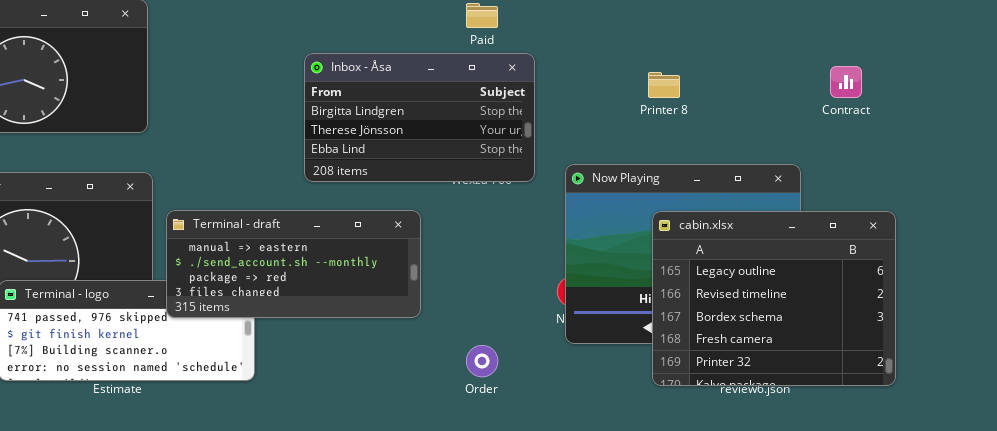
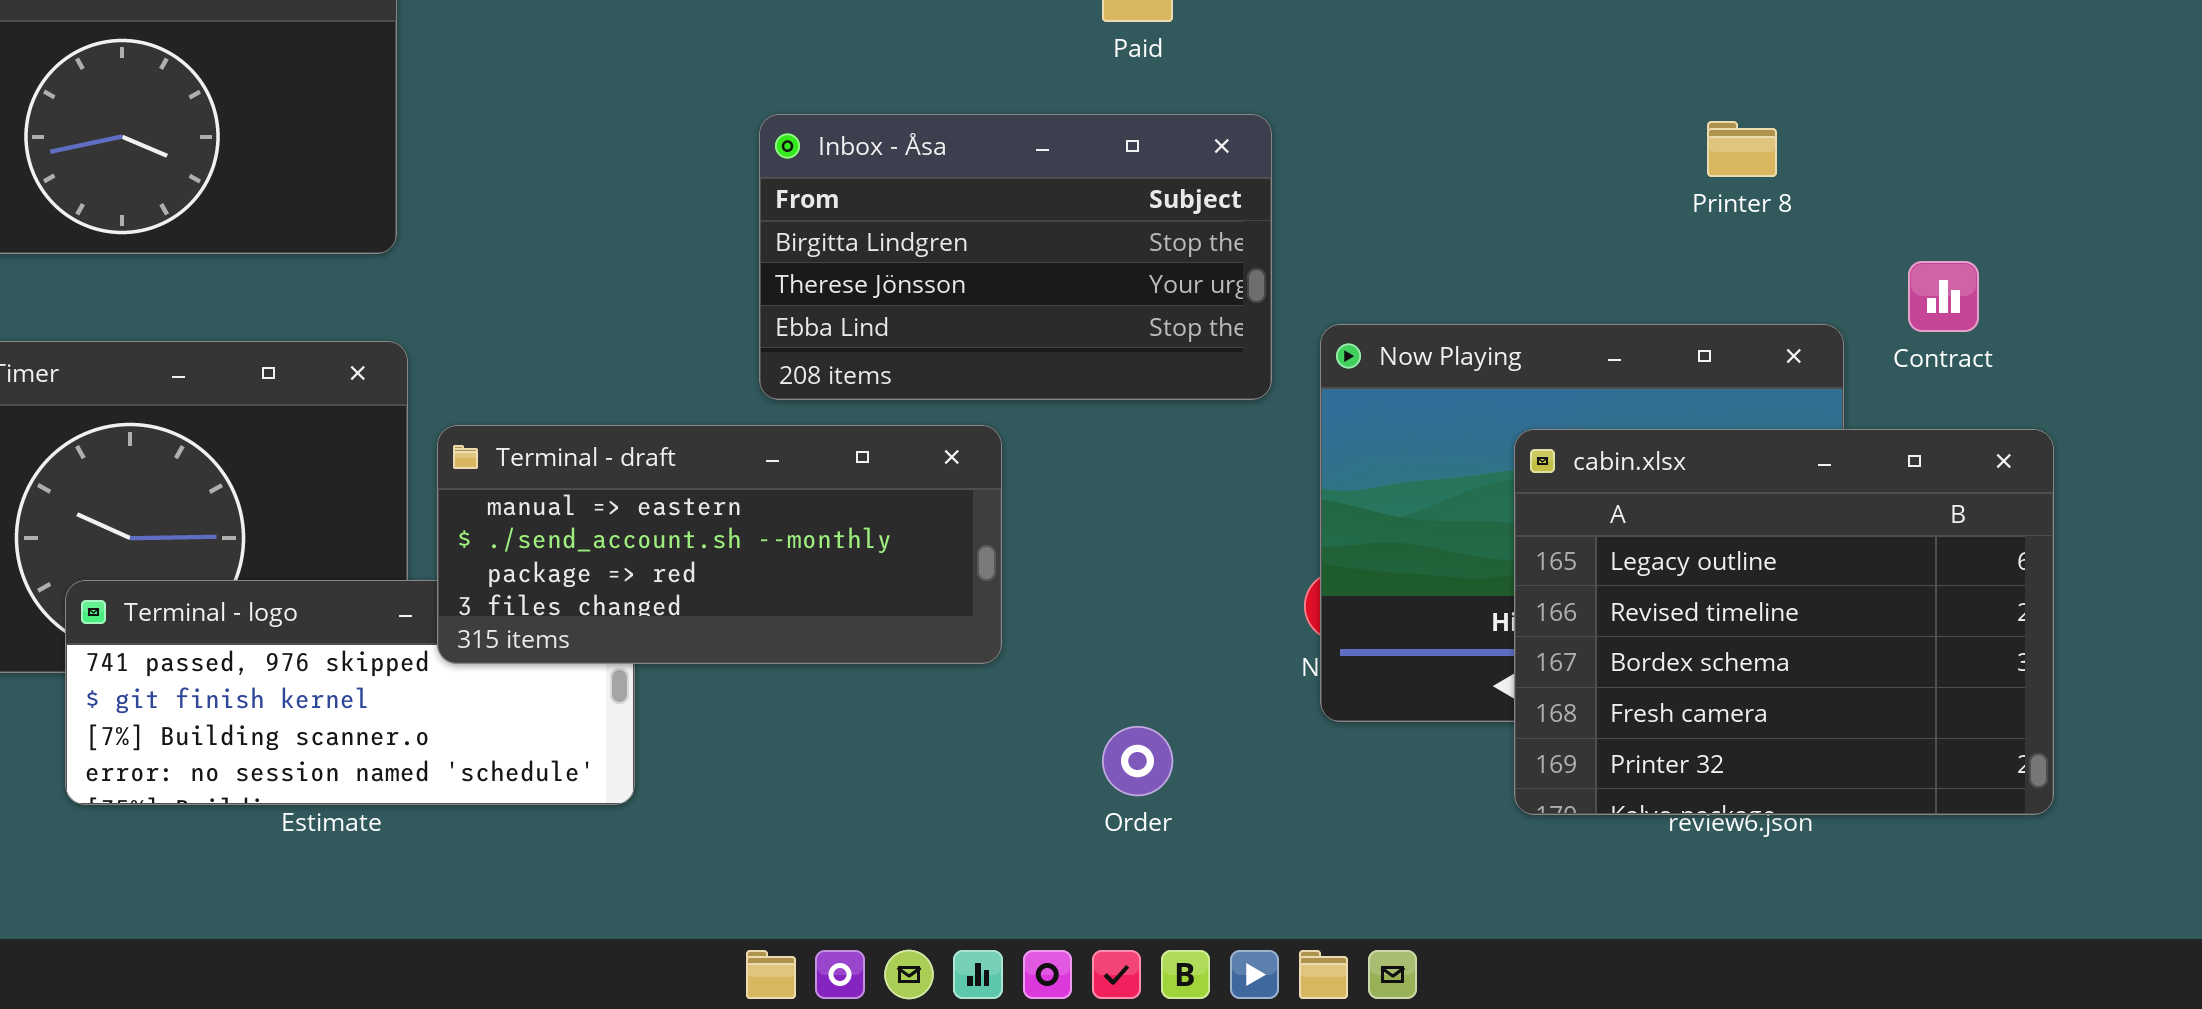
Inbox - Åsa: [304,53,535,182] -> [759,114,1272,400], moved
Contract: [830,66,862,98] -> [1908,261,1979,332], moved
Printer 8: [648,72,680,98] -> [1707,121,1777,177], moved

